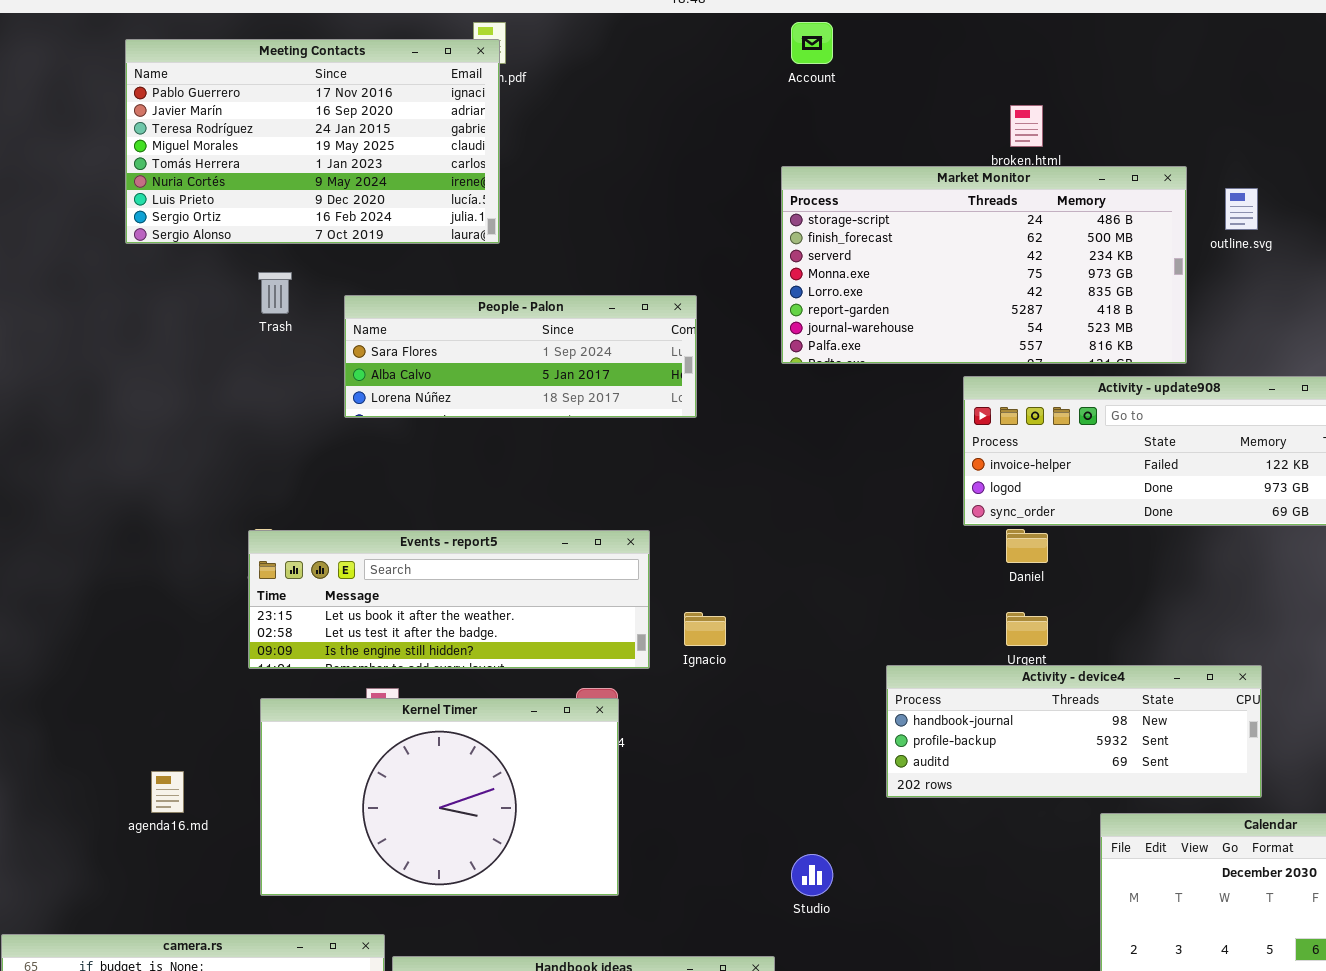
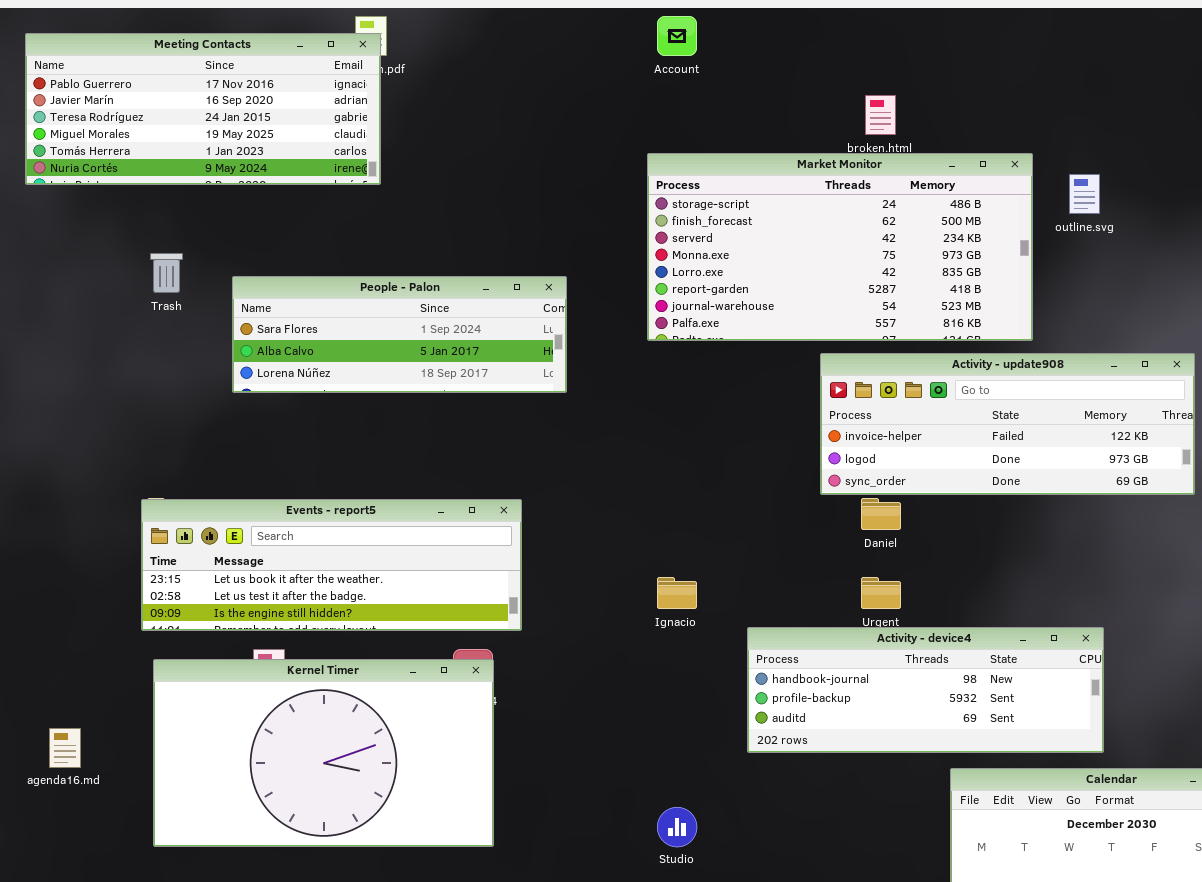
Meeting Contacts: [125,39,500,244] -> [25,33,381,185], resized
Ignacio: [684,612,726,646] -> [657,577,697,609], moved

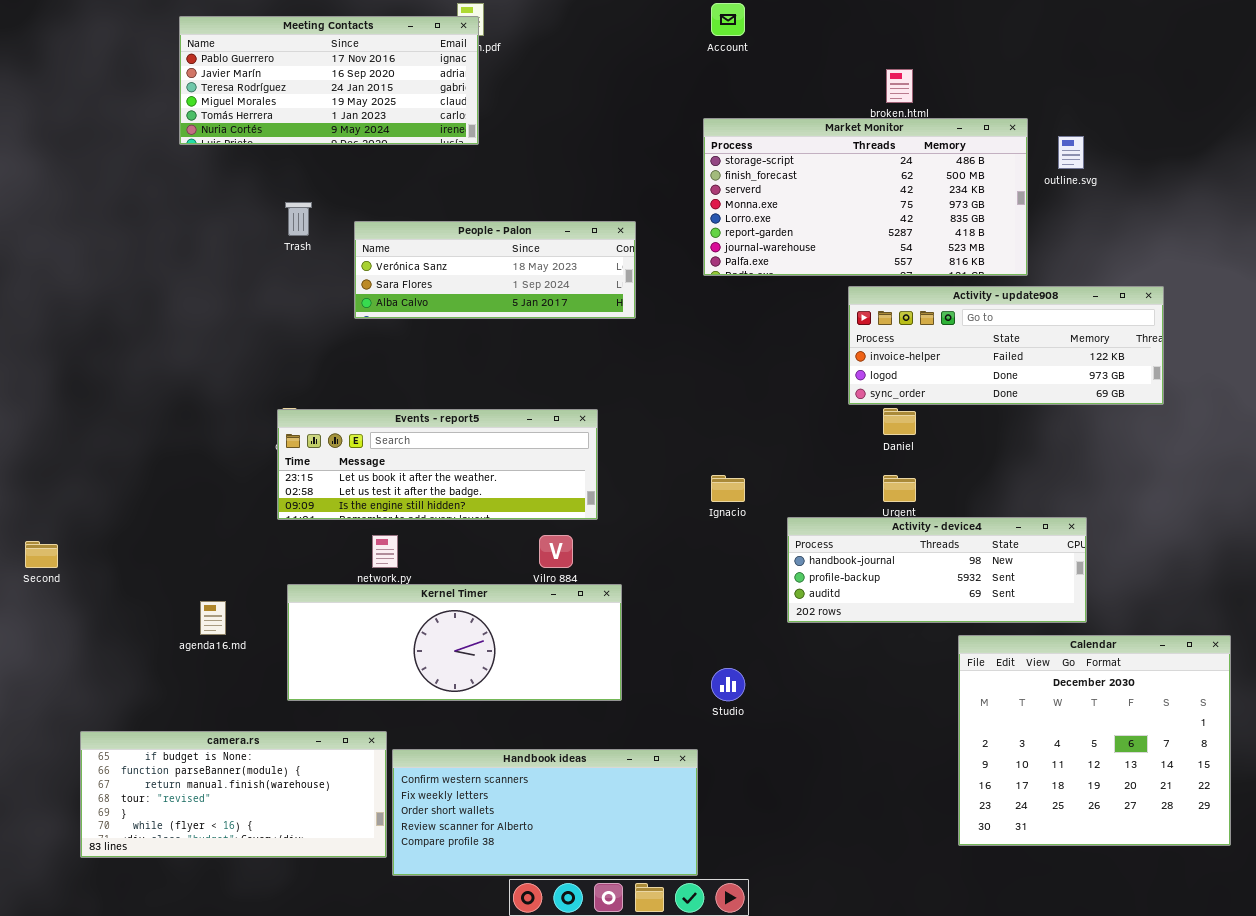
People - Palon: [232,276,567,393] -> [354,221,636,319], scrolled up 1 row
Kernel Timer: [153,659,494,847] -> [287,584,622,701], resized

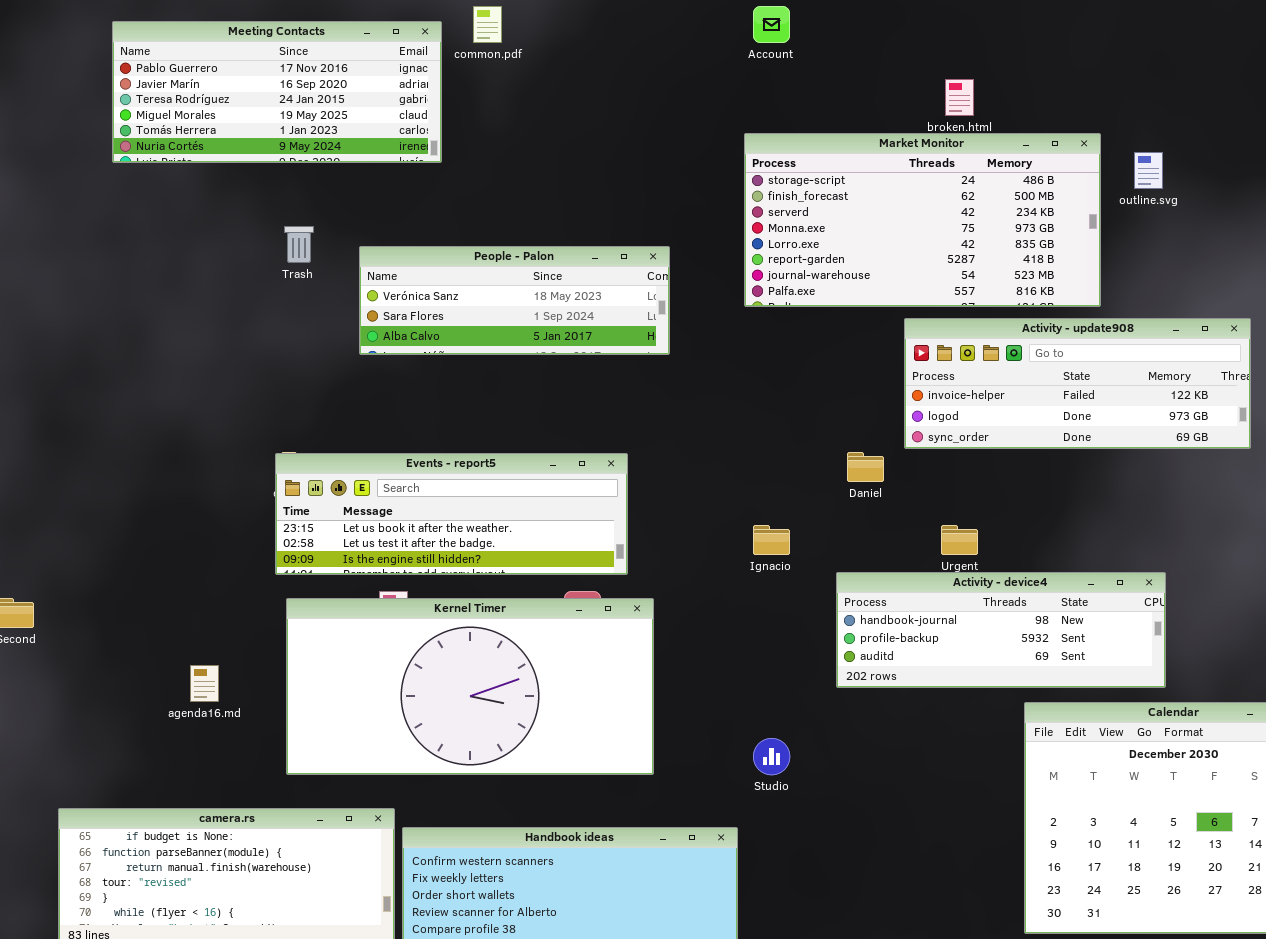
Meeting Contacts: [179,16,479,145] -> [112,21,442,163], moved
Daniel: [883,408,916,435] -> [847,452,884,482], moved
Kernel Timer: [287,584,622,701] -> [286,598,654,775], resized

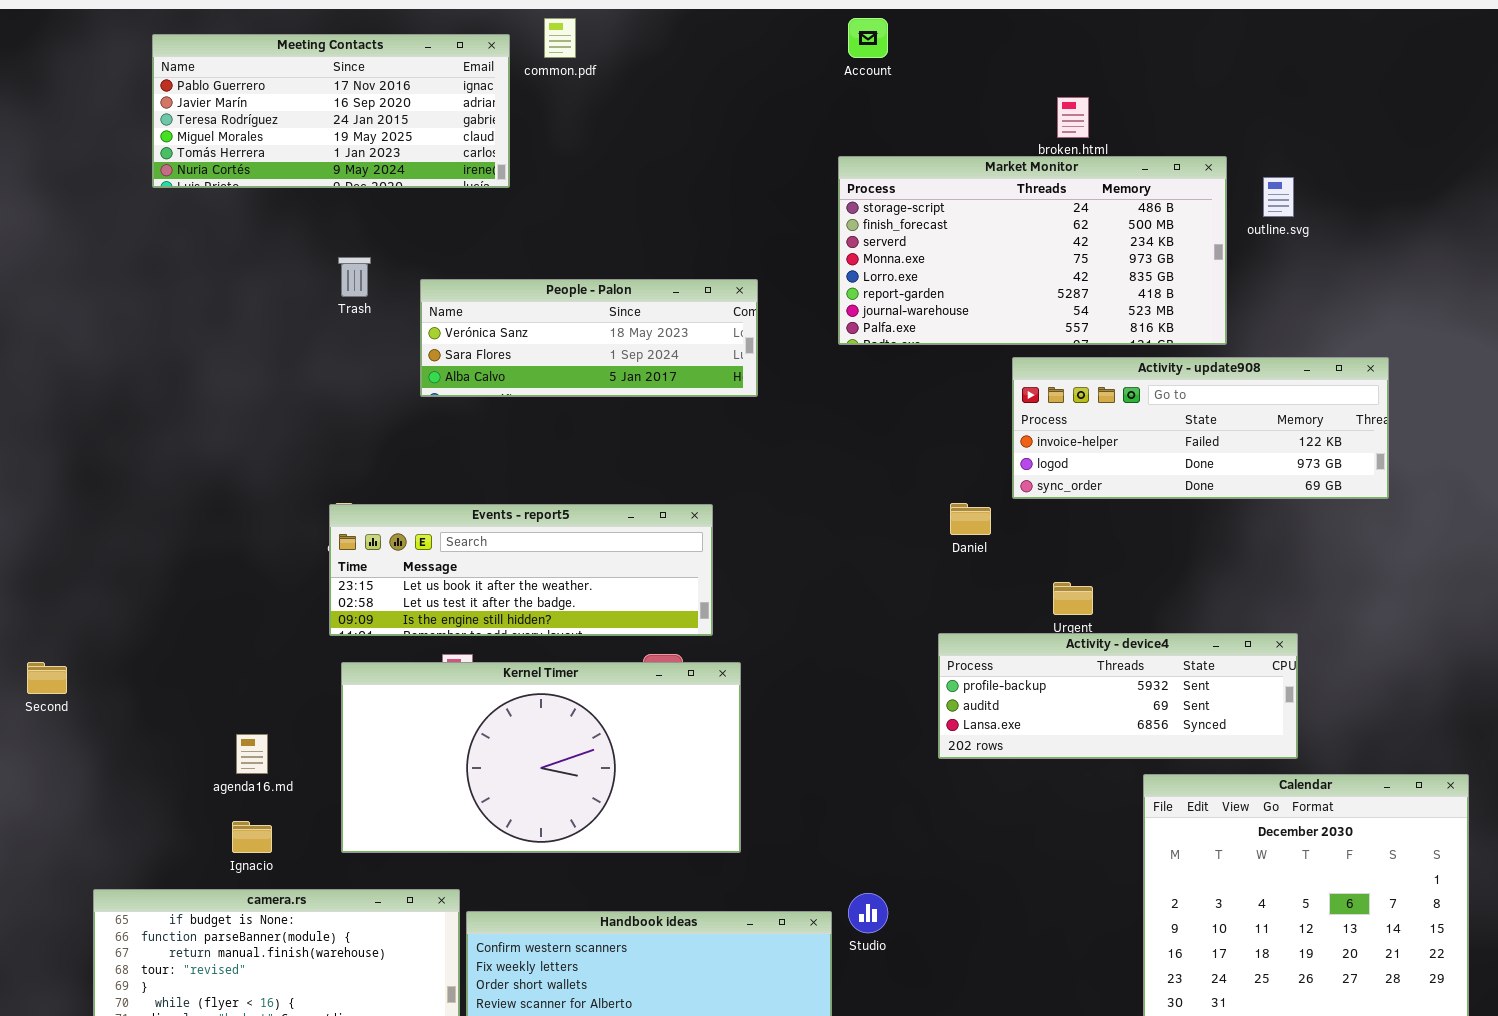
Ignacio: [753,525,790,555] -> [232,821,272,853], moved
Activity - device4: [836,572,1166,688] -> [938,633,1298,759], scrolled down 1 row
Studio: [753,738,790,775] -> [848,893,888,933], moved

